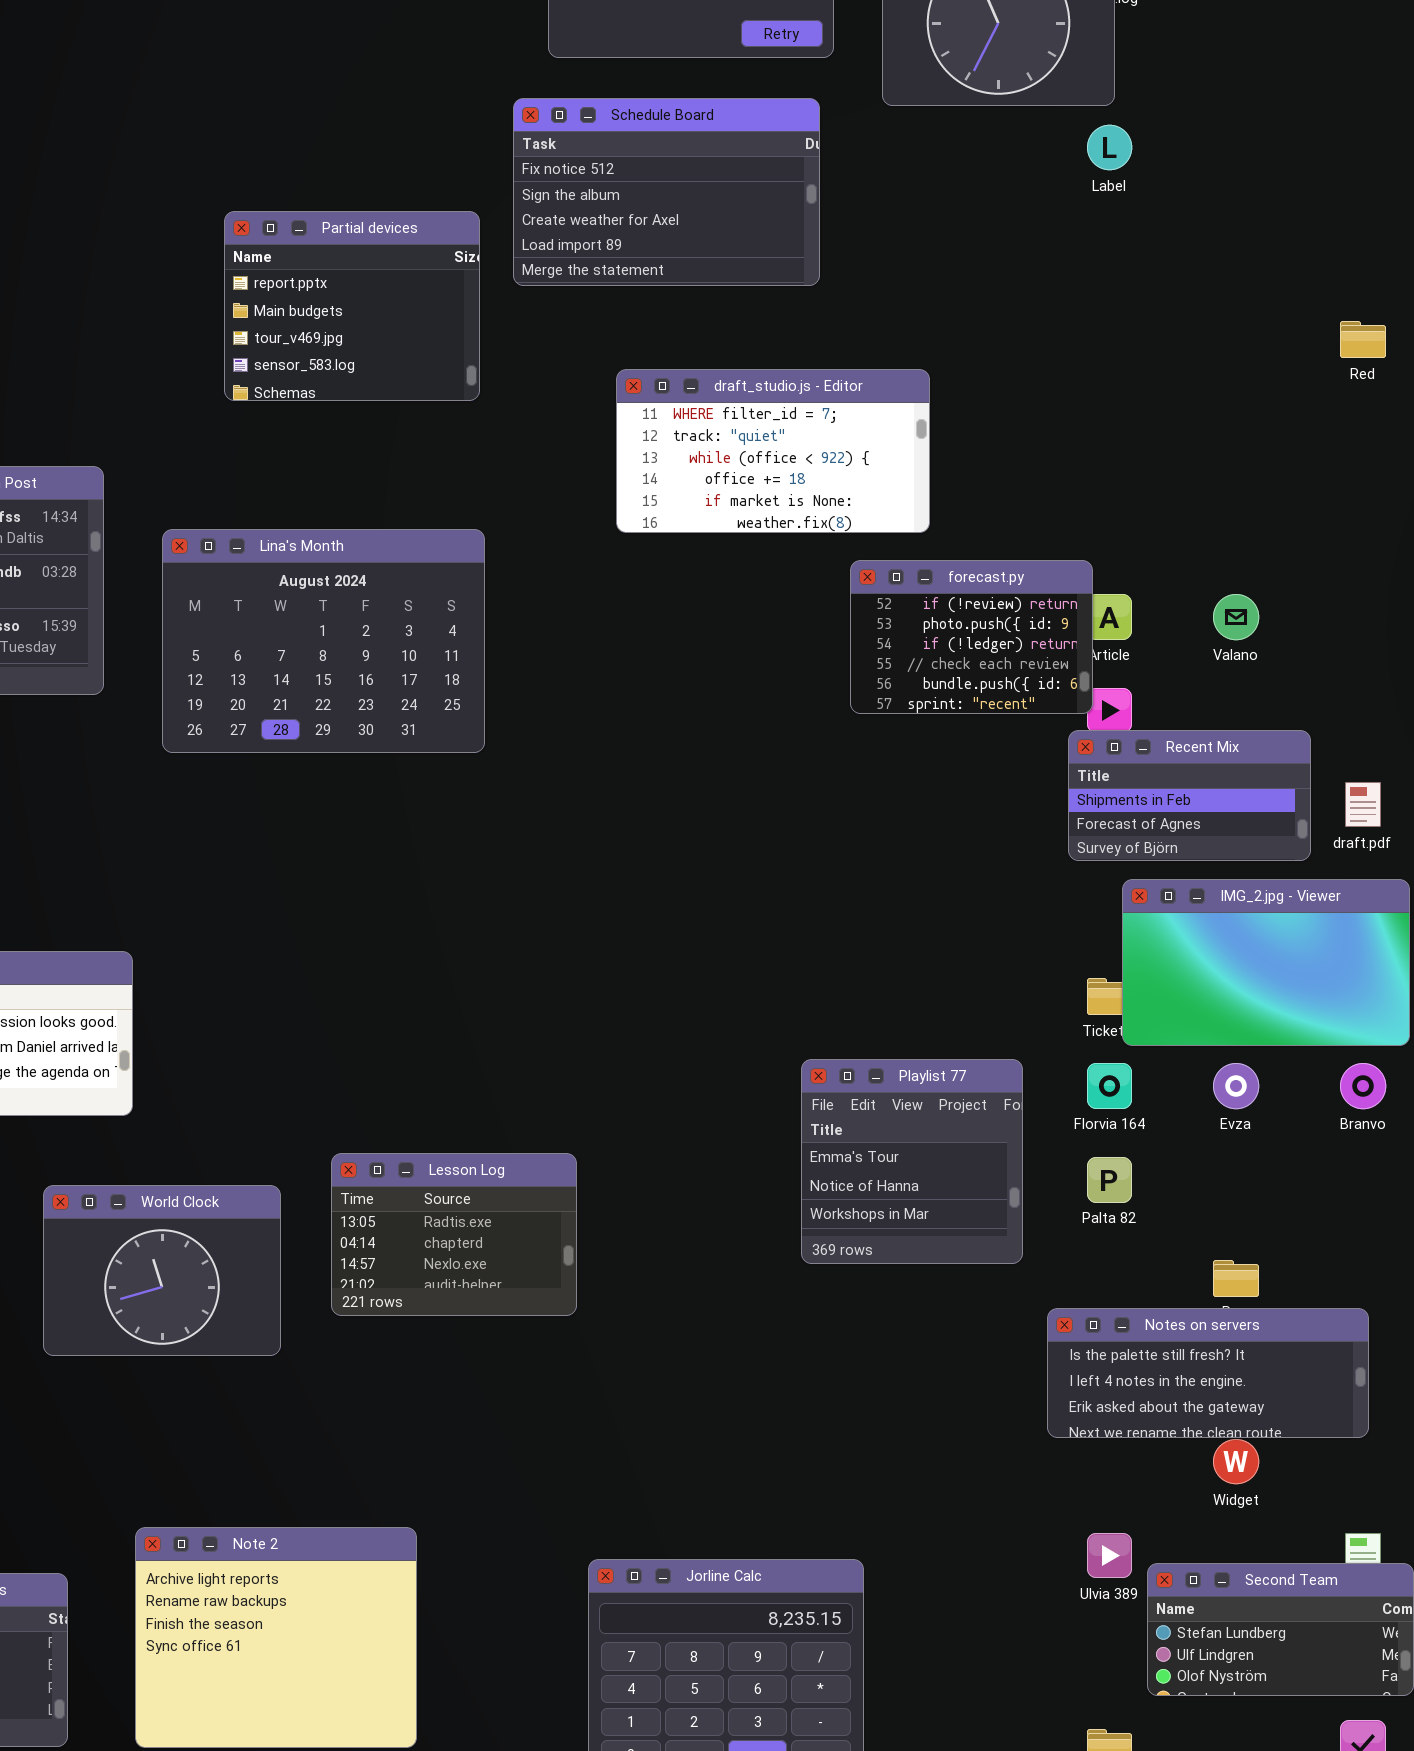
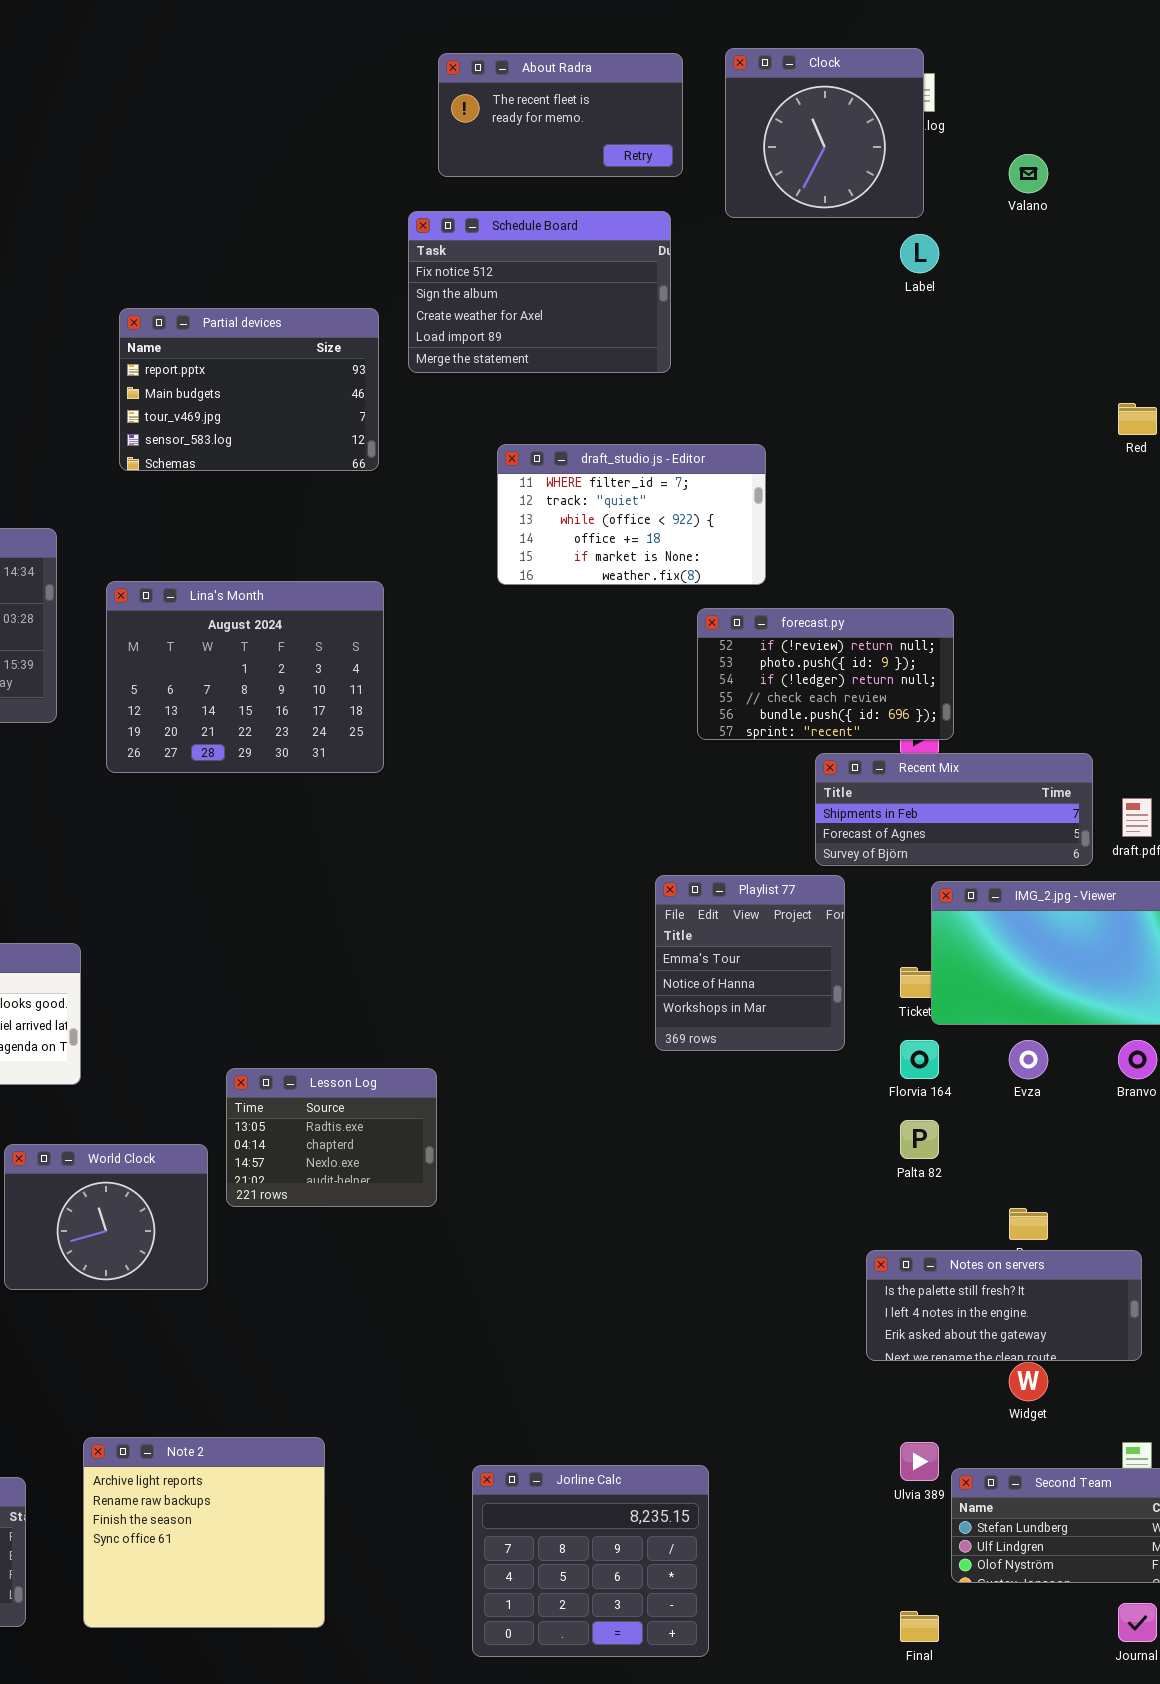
Partial devices: [224,211,480,401] -> [119,308,379,471], resized
forecast.py: [850,560,1093,714] -> [697,608,954,740], resized
Valano: [1213,594,1259,640] -> [1009,154,1048,193], moved
Recent Mix: [1068,730,1311,861] -> [815,753,1093,866], resized
Playlist 77: [801,1059,1023,1264] -> [655,875,845,1051], moved
Lesson Log: [331,1153,577,1316] -> [226,1068,437,1207], moved

